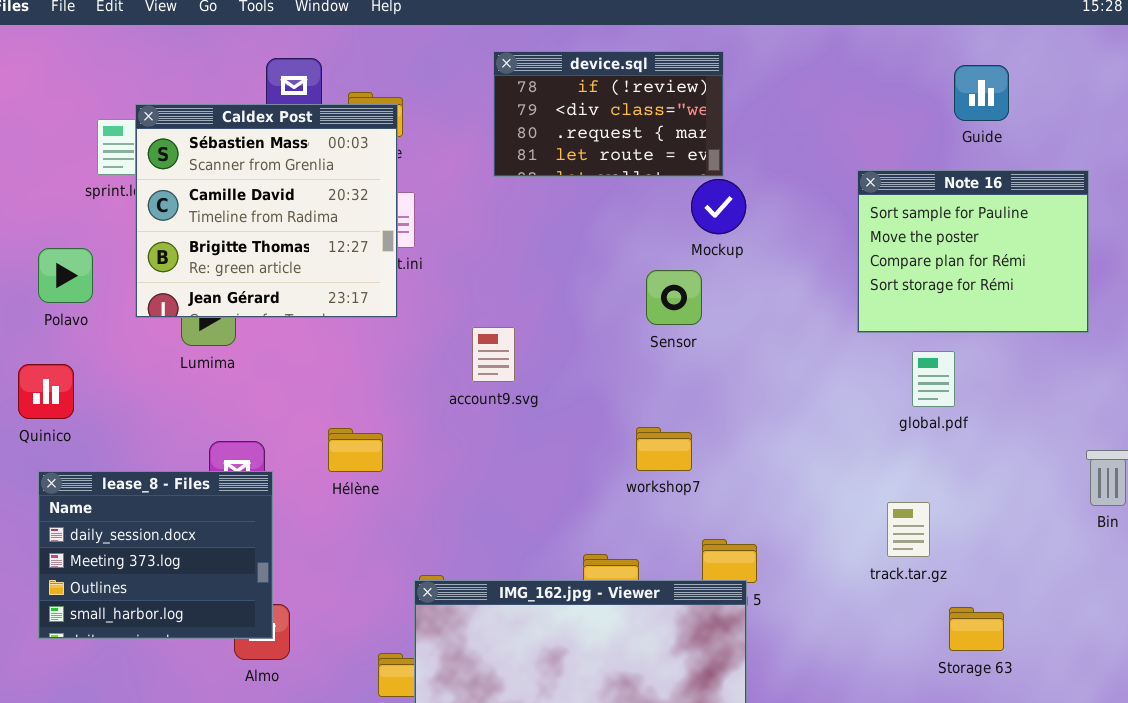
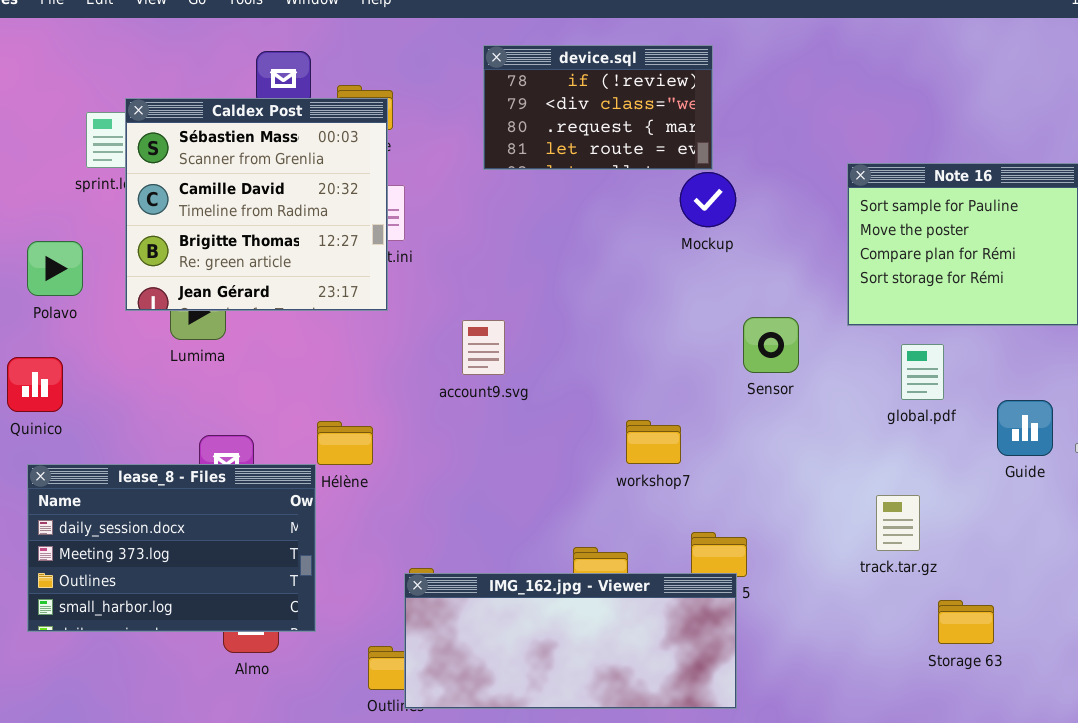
Guide: [954,65,1009,121] -> [997,400,1053,456], moved
Sensor: [646,270,702,325] -> [743,317,799,373], moved
lease_8 - Files: [38,471,273,639] -> [27,464,316,632], resized

